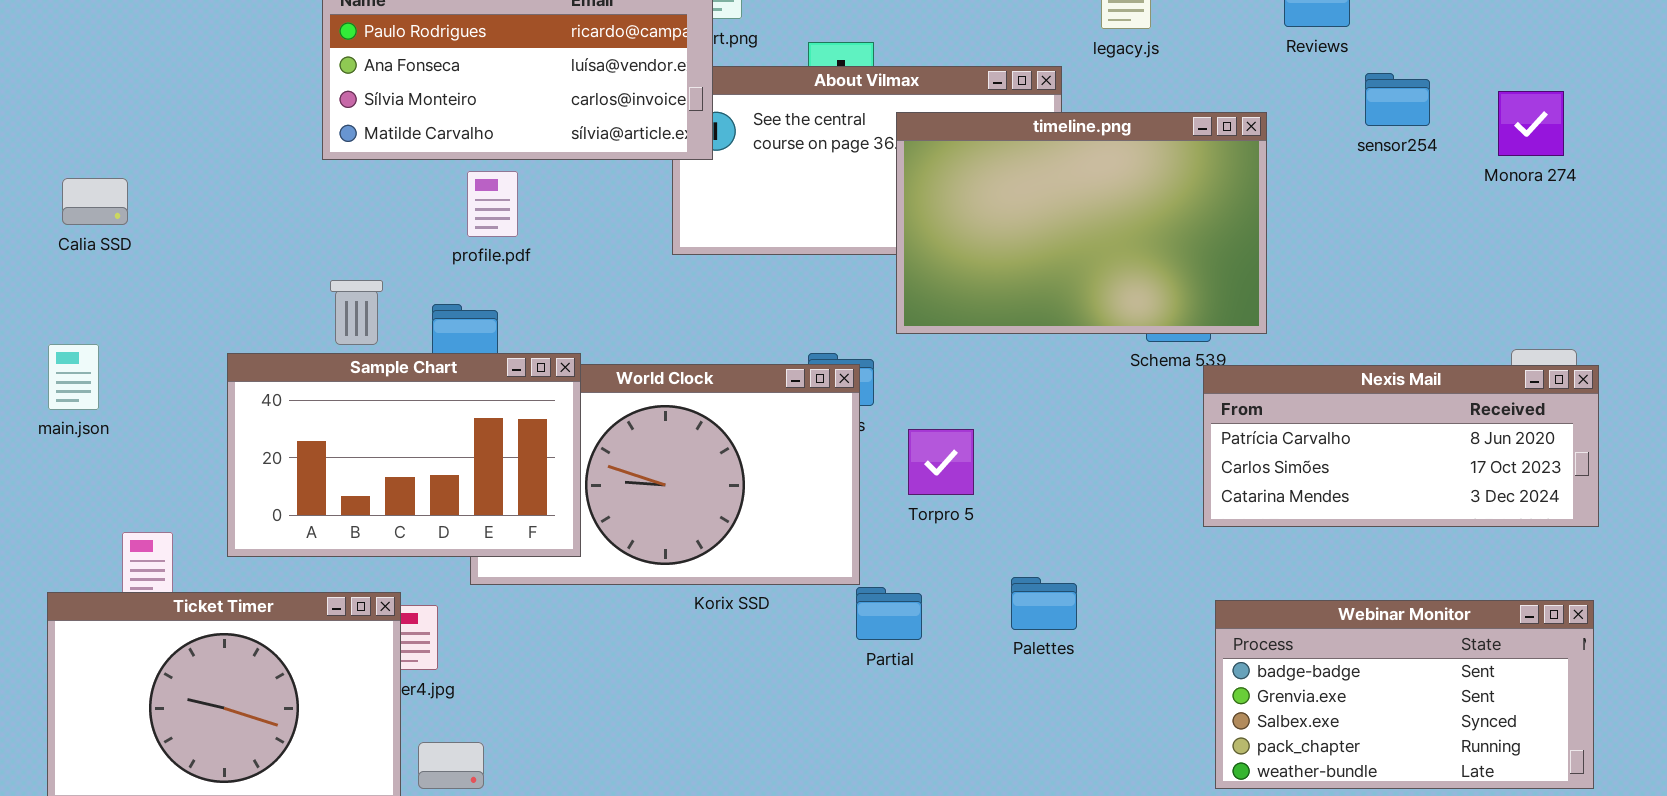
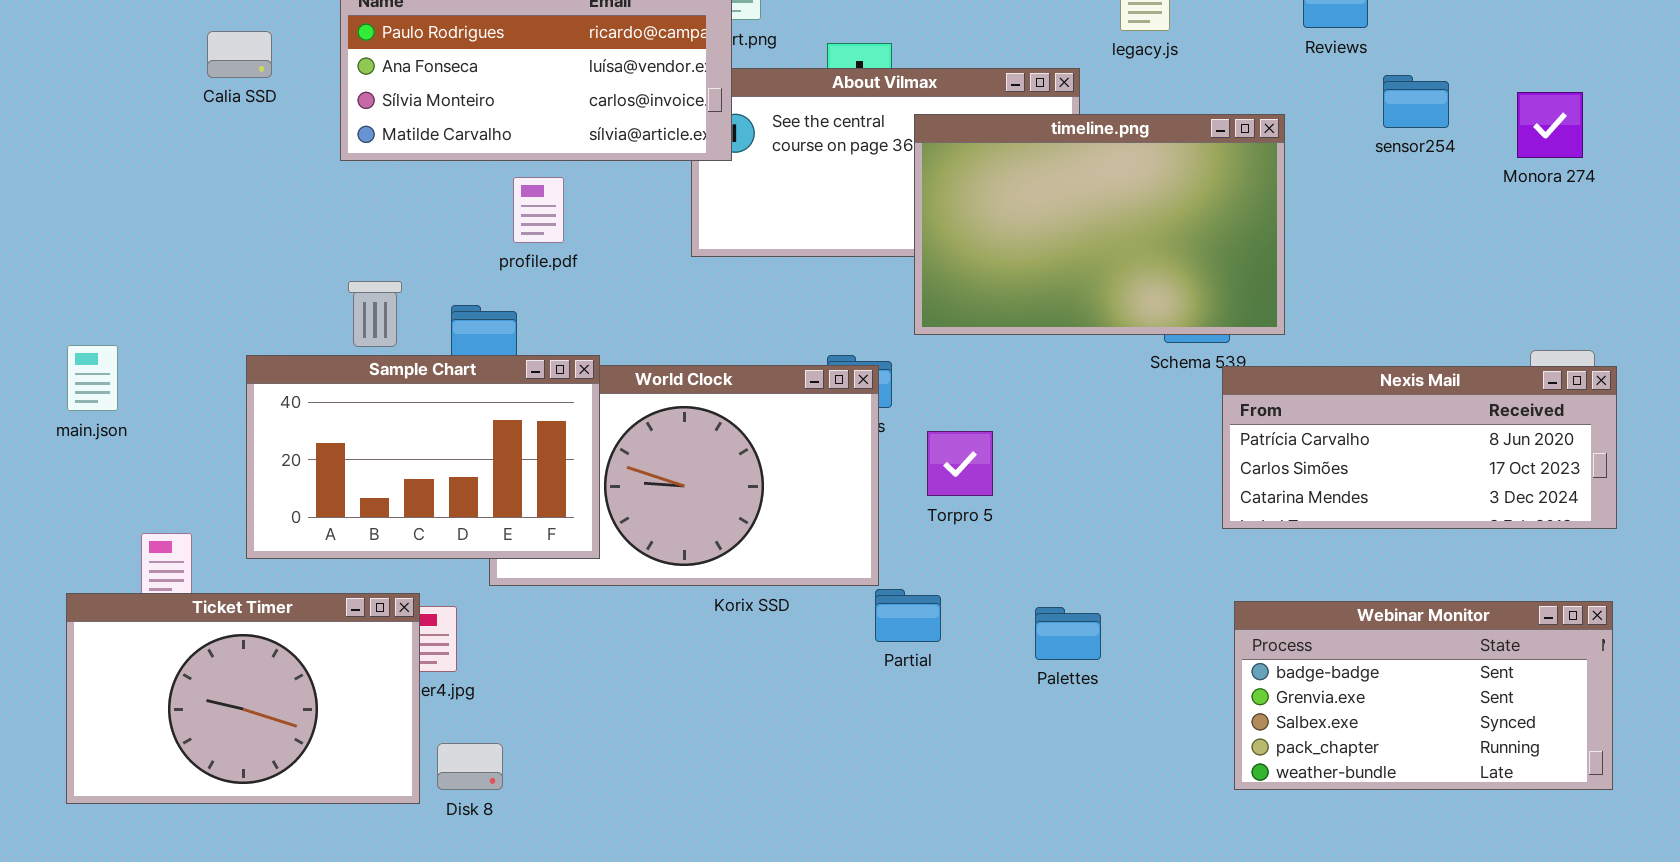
profile.pdf: [467,171,518,237] -> [513,177,564,243], moved
Calia SSD: [62,178,128,225] -> [207,31,272,78], moved
Palettes: [1011,577,1077,630] -> [1035,607,1101,660], moved

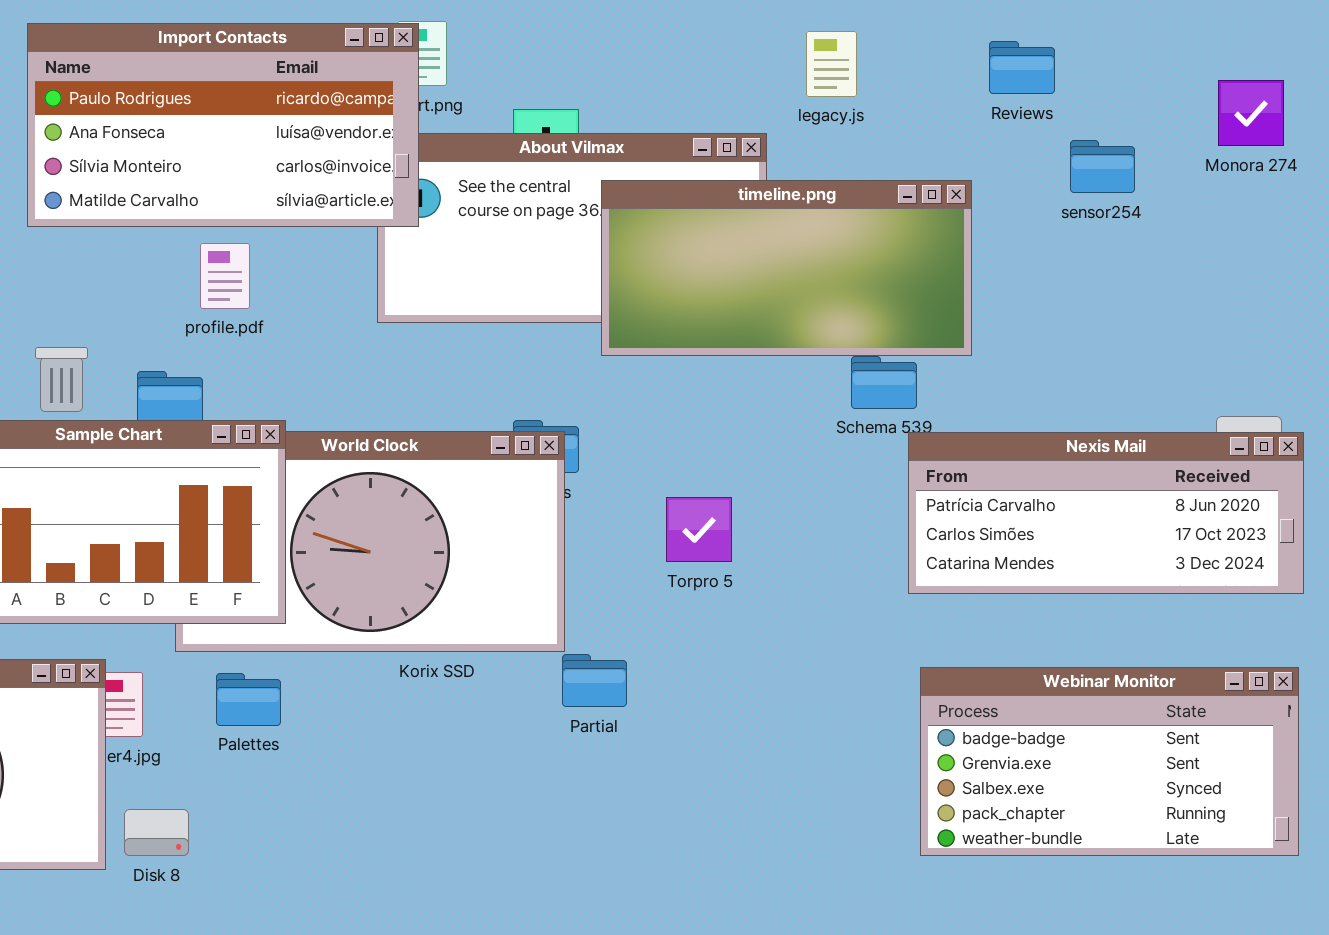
Monora 274: [1517,92,1583,158] -> [1218,80,1284,146], moved
timeline.png: [914,114,1285,335] -> [601,180,972,356], resized
Torpro 5: [927,431,993,496] -> [666,497,732,562], moved
Palettes: [1035,607,1101,660] -> [216,673,281,726], moved

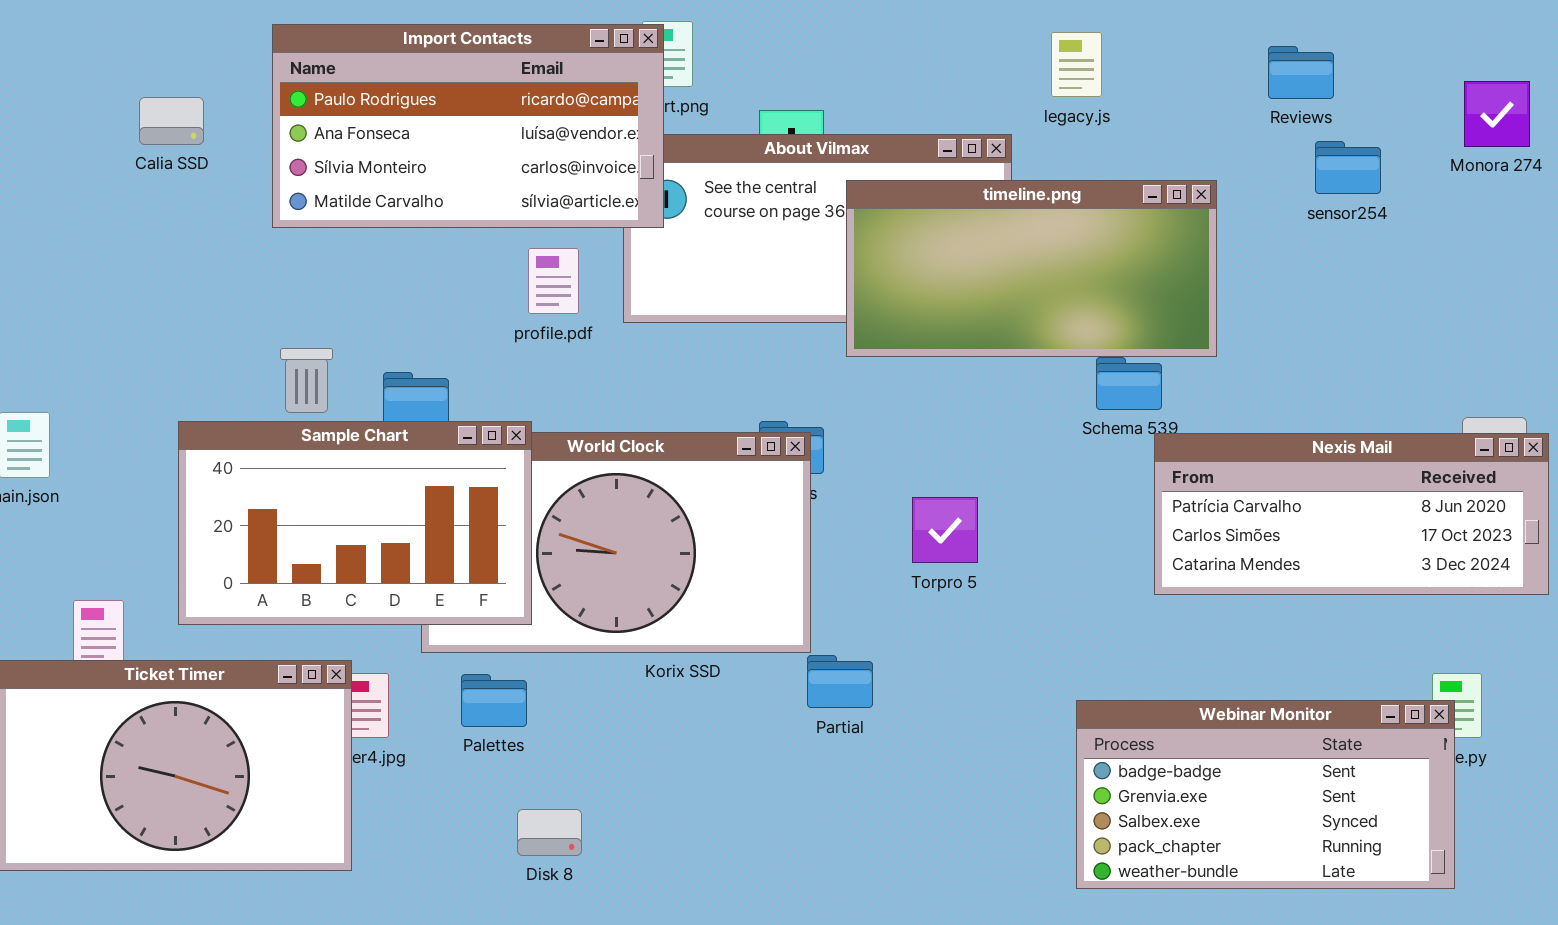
Reviews: [989,41,1055,94] -> [1268,46,1334,99], moved
profile.pdf: [200,243,250,309] -> [528,248,579,314], moved
Webinar Monitor: [920,667,1299,856] -> [1076,700,1455,889], moved
Disk 8: [124,809,189,856] -> [517,809,582,856], moved

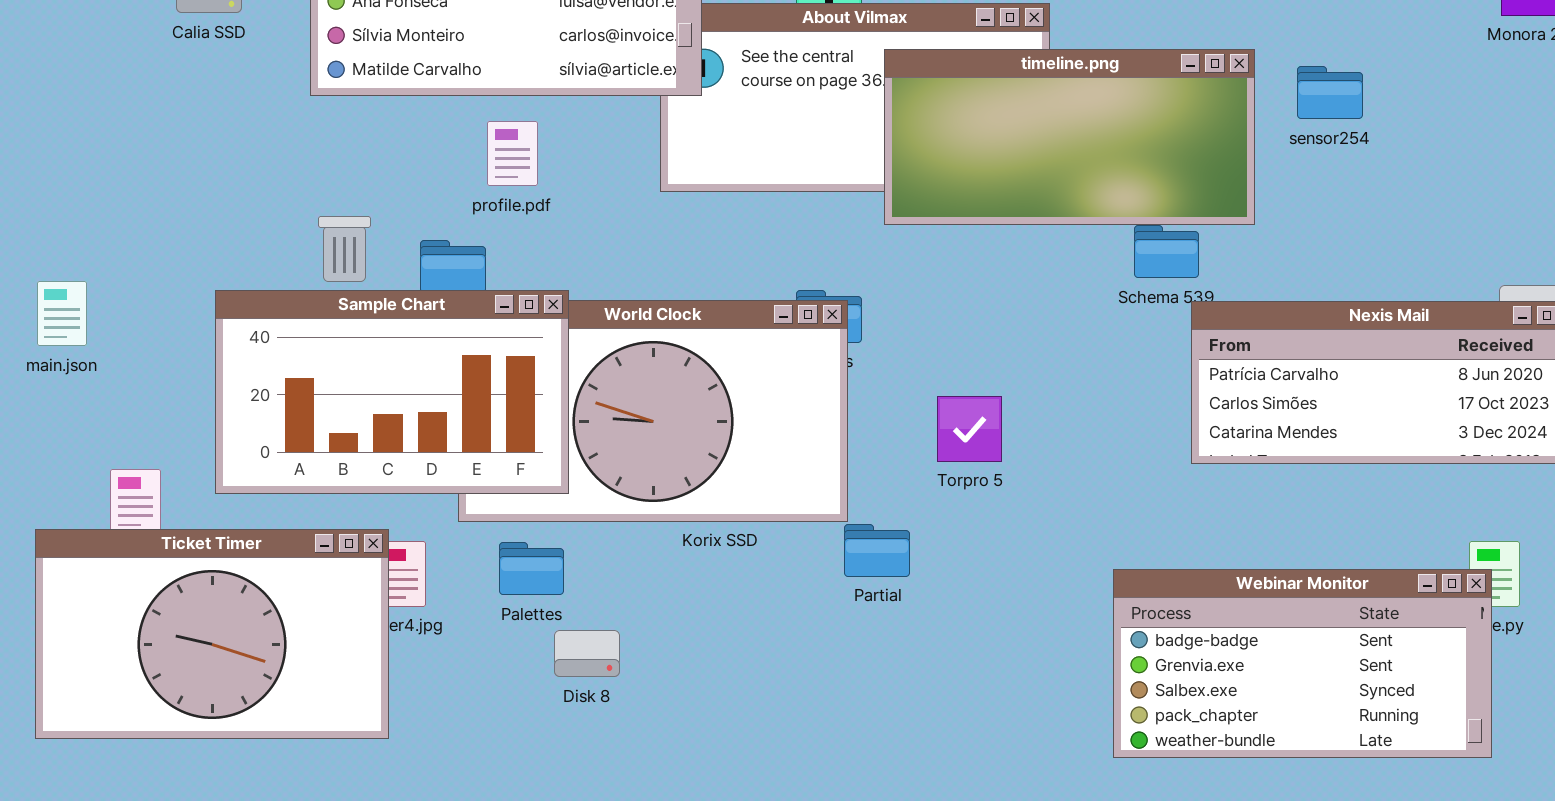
sensor254: [1315,141,1381,194] -> [1297,66,1363,119], moved
profile.pdf: [528,248,579,314] -> [487,121,538,186], moved
Torpro 5: [912,497,978,563] -> [937,396,1002,462], moved
Disk 8: [517,809,582,856] -> [554,630,620,677], moved

